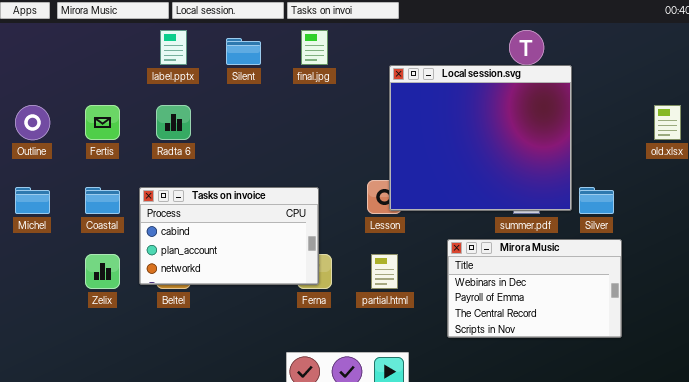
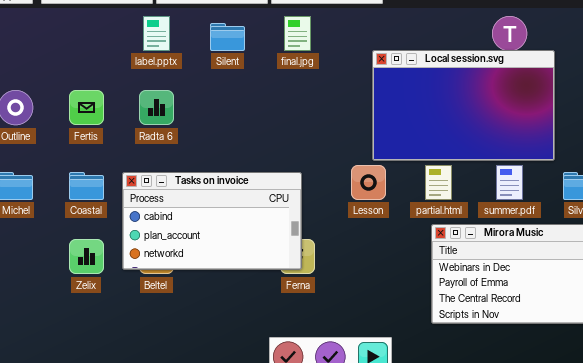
Local session.svg: [389,65,572,211] -> [372,50,555,161], resized
partial.html: [371,254,398,289] -> [425,165,452,200], moved

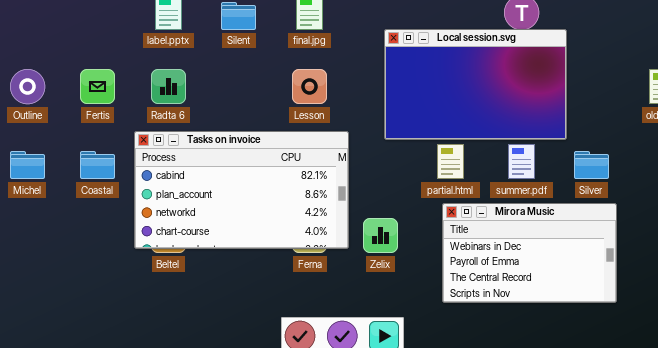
Lesson: [351,165,386,200] -> [292,69,327,104], moved
Tasks on invoice: [122,172,302,270] -> [134,131,349,249], resized
Zelix: [69,239,104,274] -> [363,218,398,253], moved

